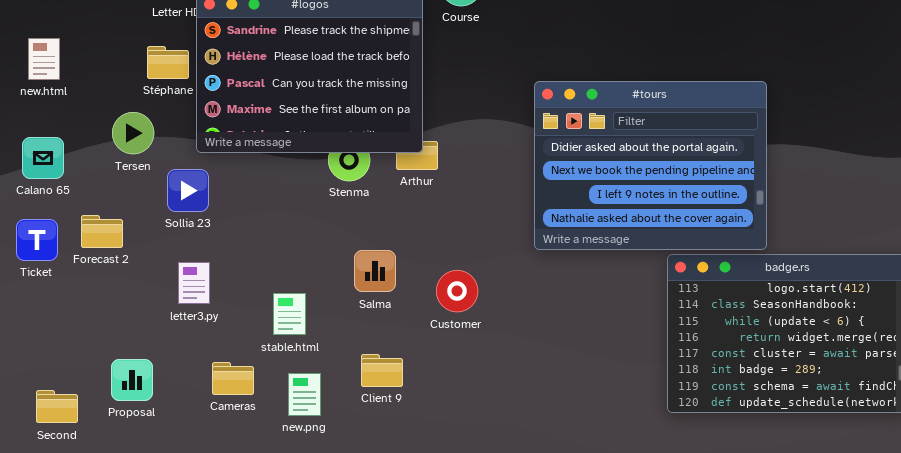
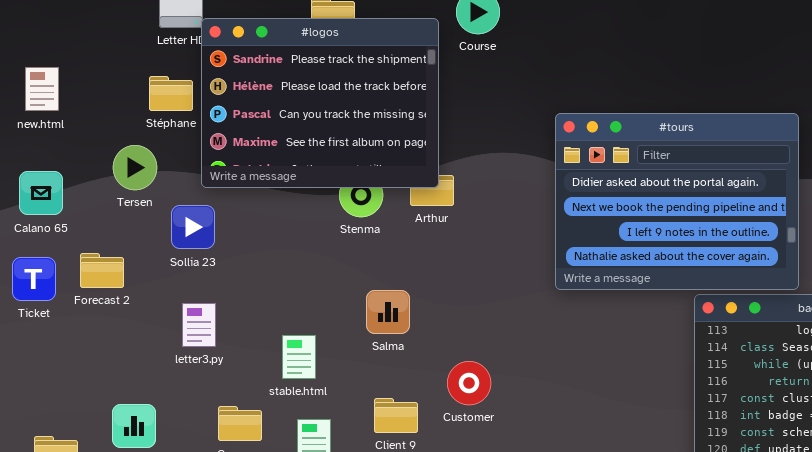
Customer: [436,270,478,312] -> [447,361,491,405], moved

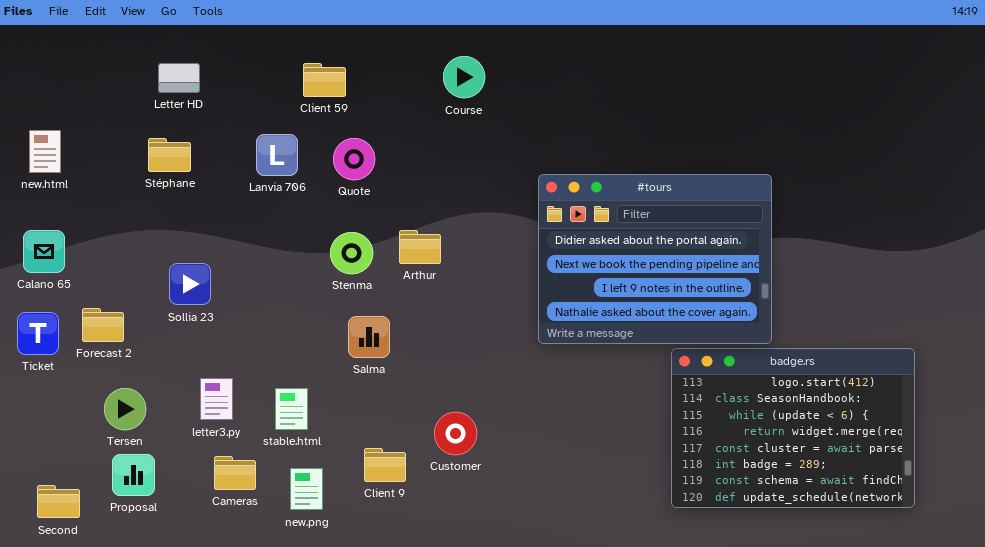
#logos: [201,18,439,188] -> none, closed
Tersen: [113,145,157,190] -> [104,388,146,430], moved
Salma: [366,290,410,334] -> [348,316,390,358], moved
letter3.py: [182,303,216,347] -> [200,378,233,420], moved

